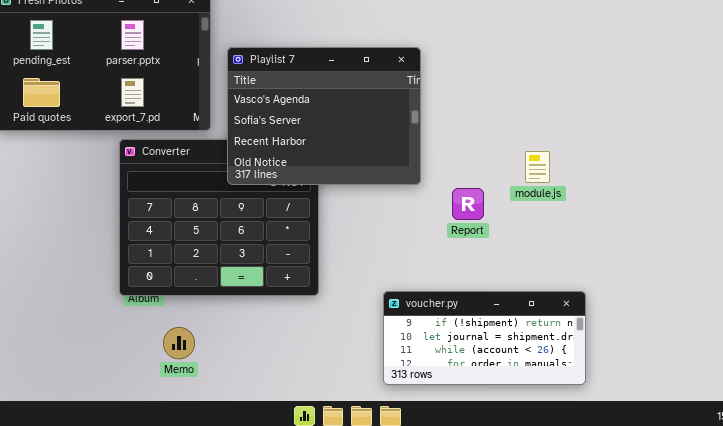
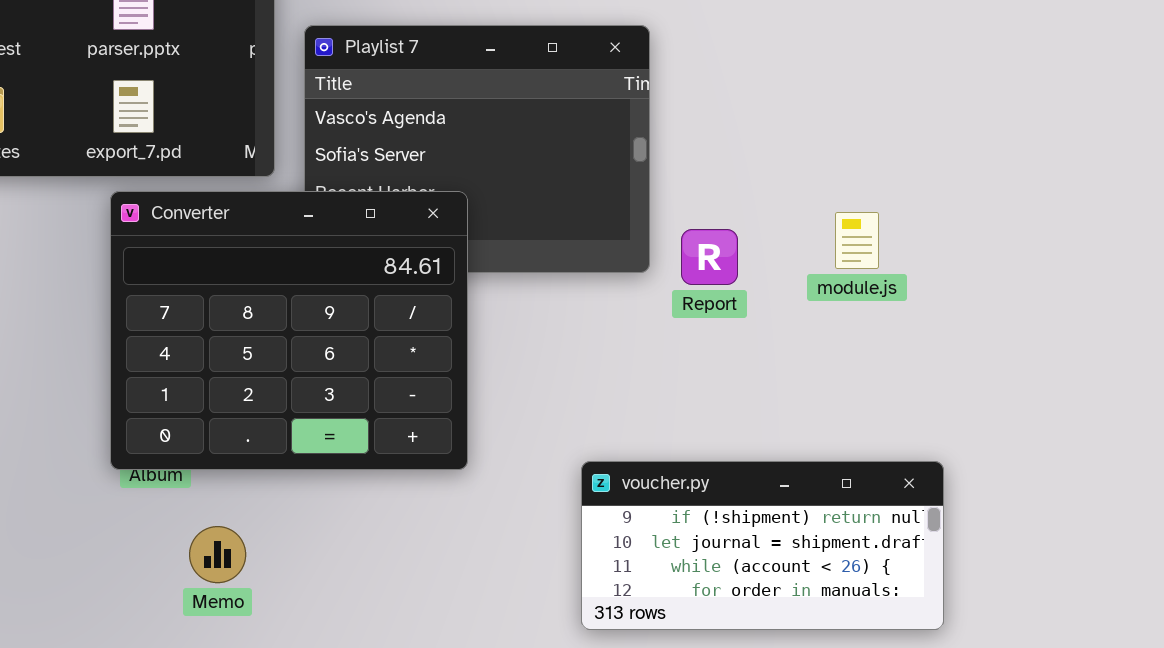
Converter: [119,139,319,296] -> [110,191,468,470], raised
Report: [452,188,484,220] -> [681,229,738,285], moved

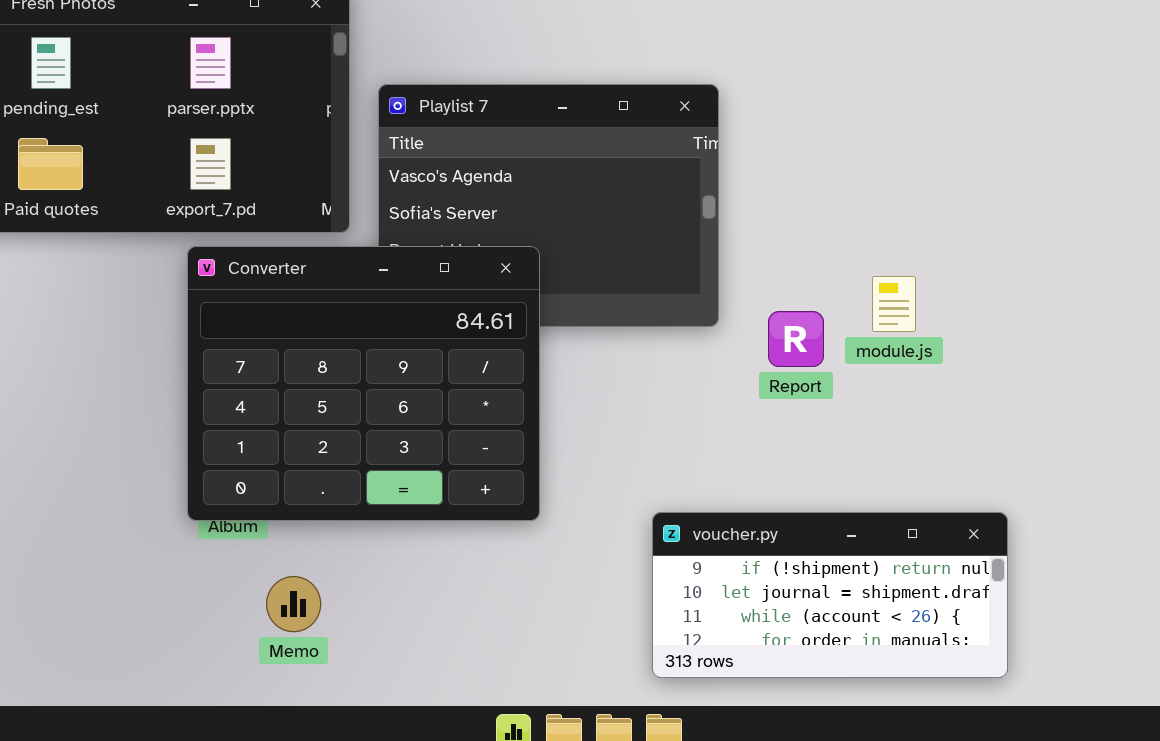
module.js: [835,212,879,269] -> [872,276,916,332], moved
Report: [681,229,738,285] -> [768,311,824,367], moved

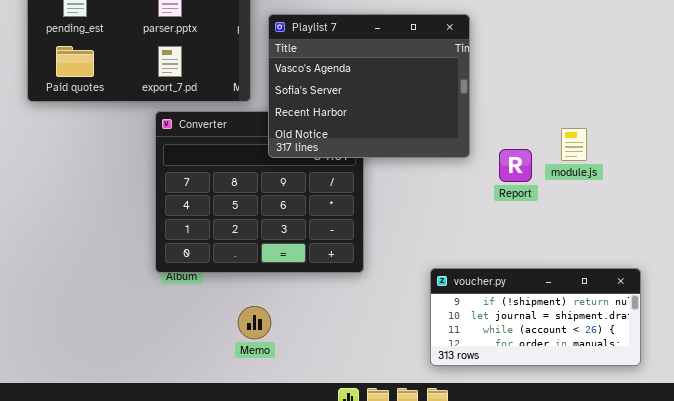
Playlist 7: [378,84,719,327] -> [268,14,470,158], raised
Memo: [266,576,321,632] -> [238,306,271,339], moved

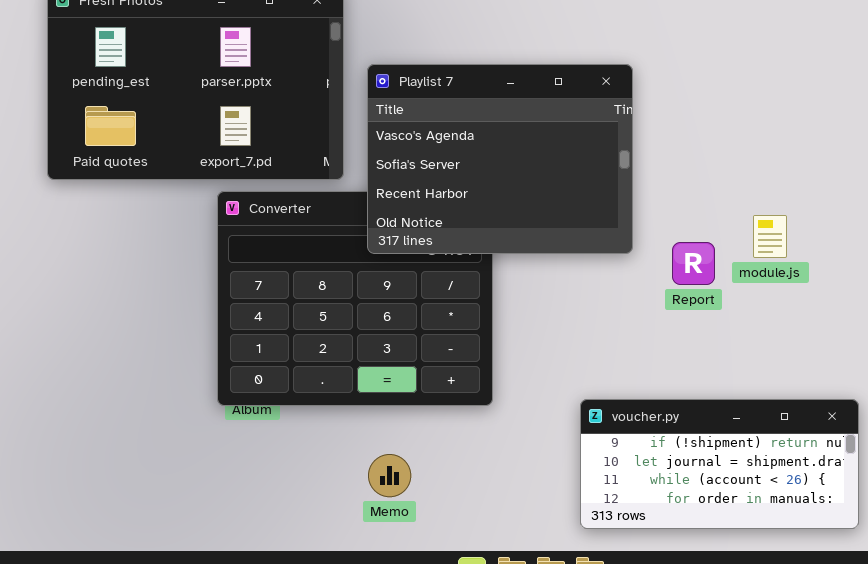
Memo: [238,306,271,339] -> [368,454,411,497], moved

